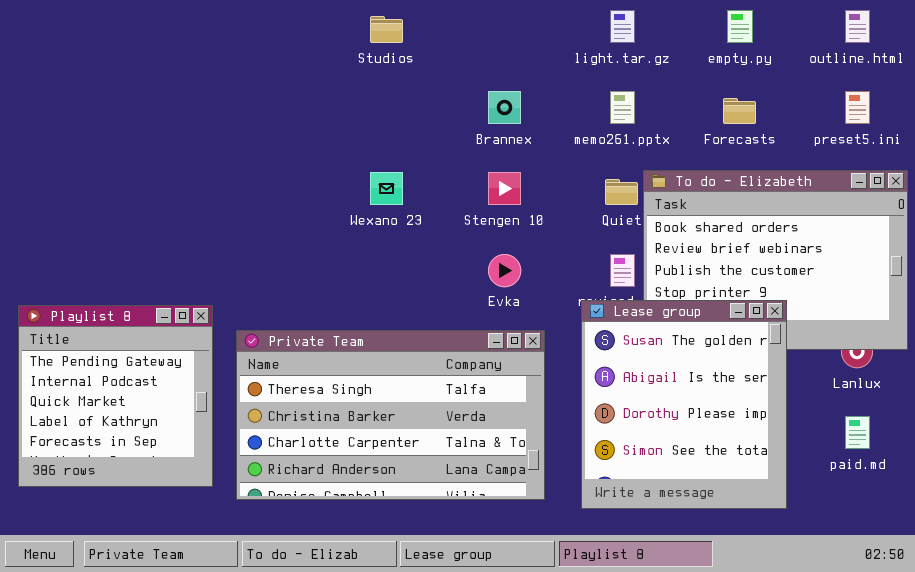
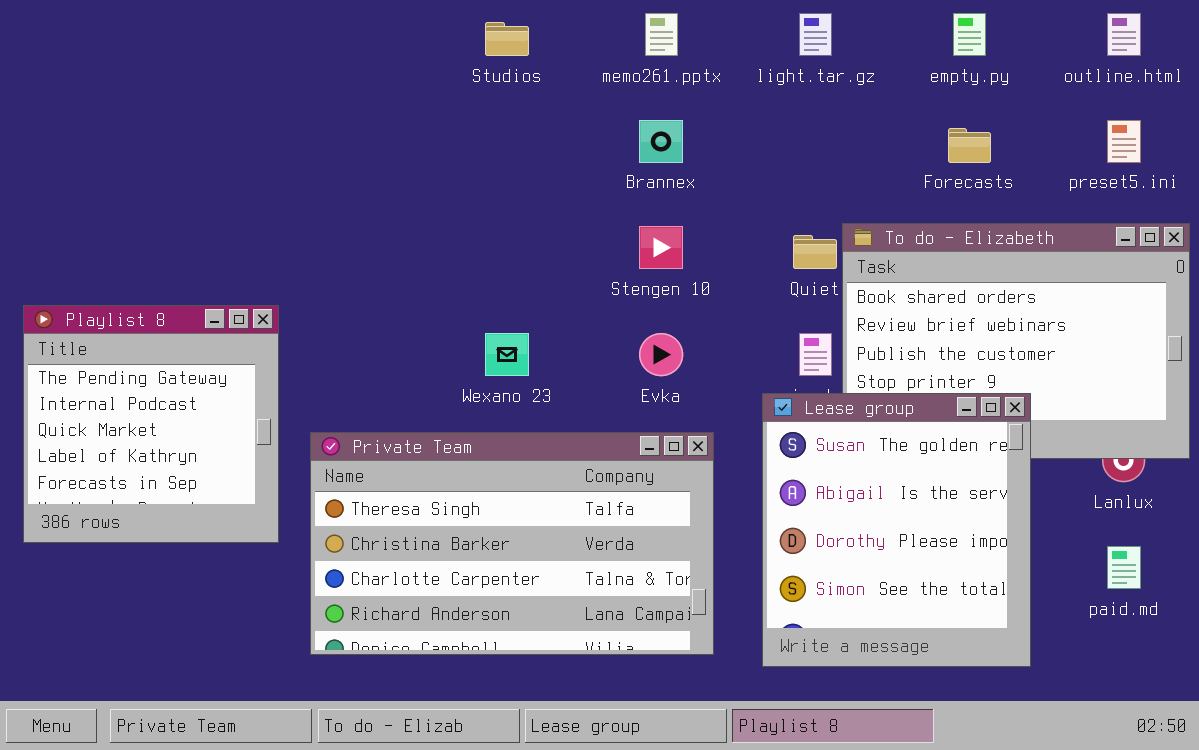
memo261.pptx: [610,91,635,124] -> [645,13,678,56], moved
Wexano 23: [370,172,403,205] -> [485,333,529,376], moved
Playlist 8: [18,305,213,487] -> [23,305,279,543], moved

